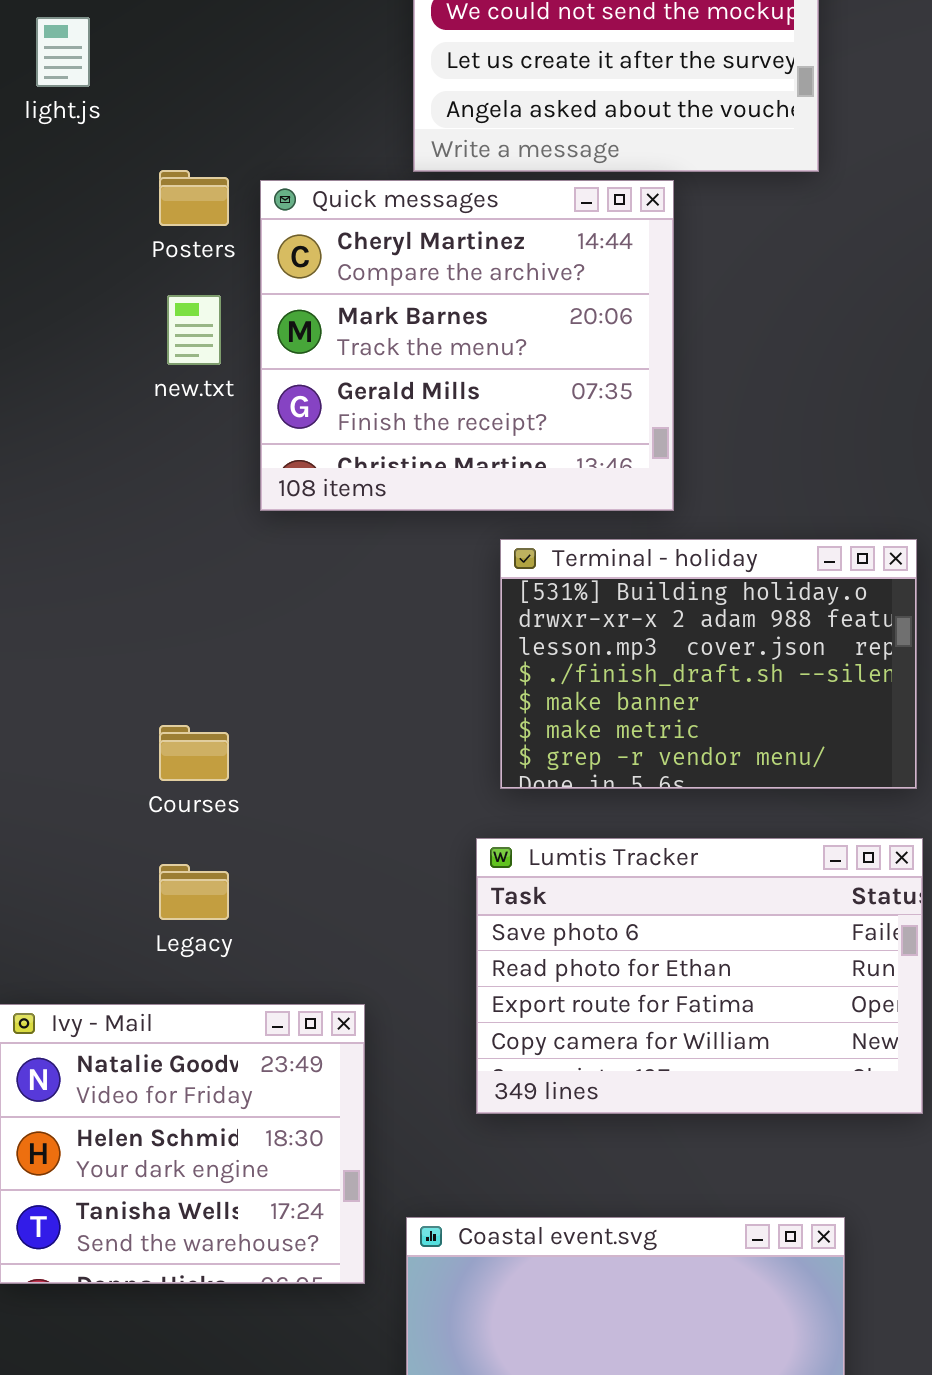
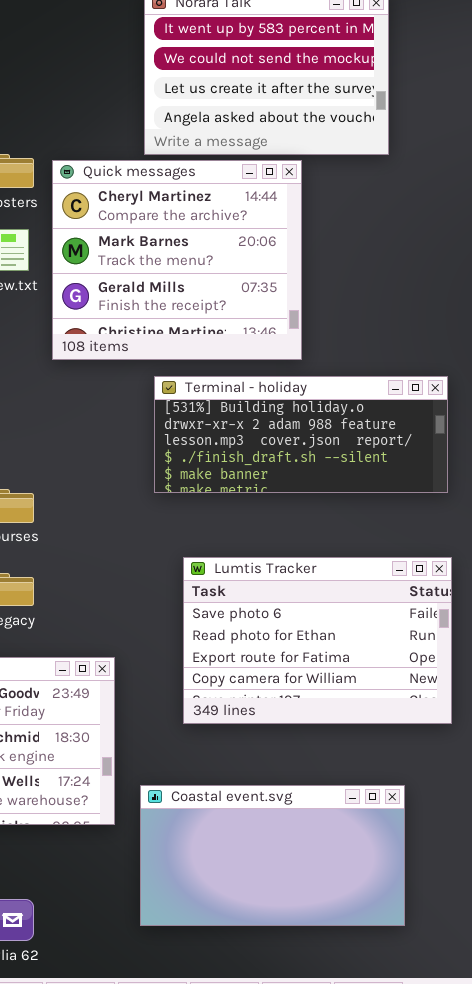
Terminal - holiday: [500,539,917,789] -> [154,376,448,493], resized

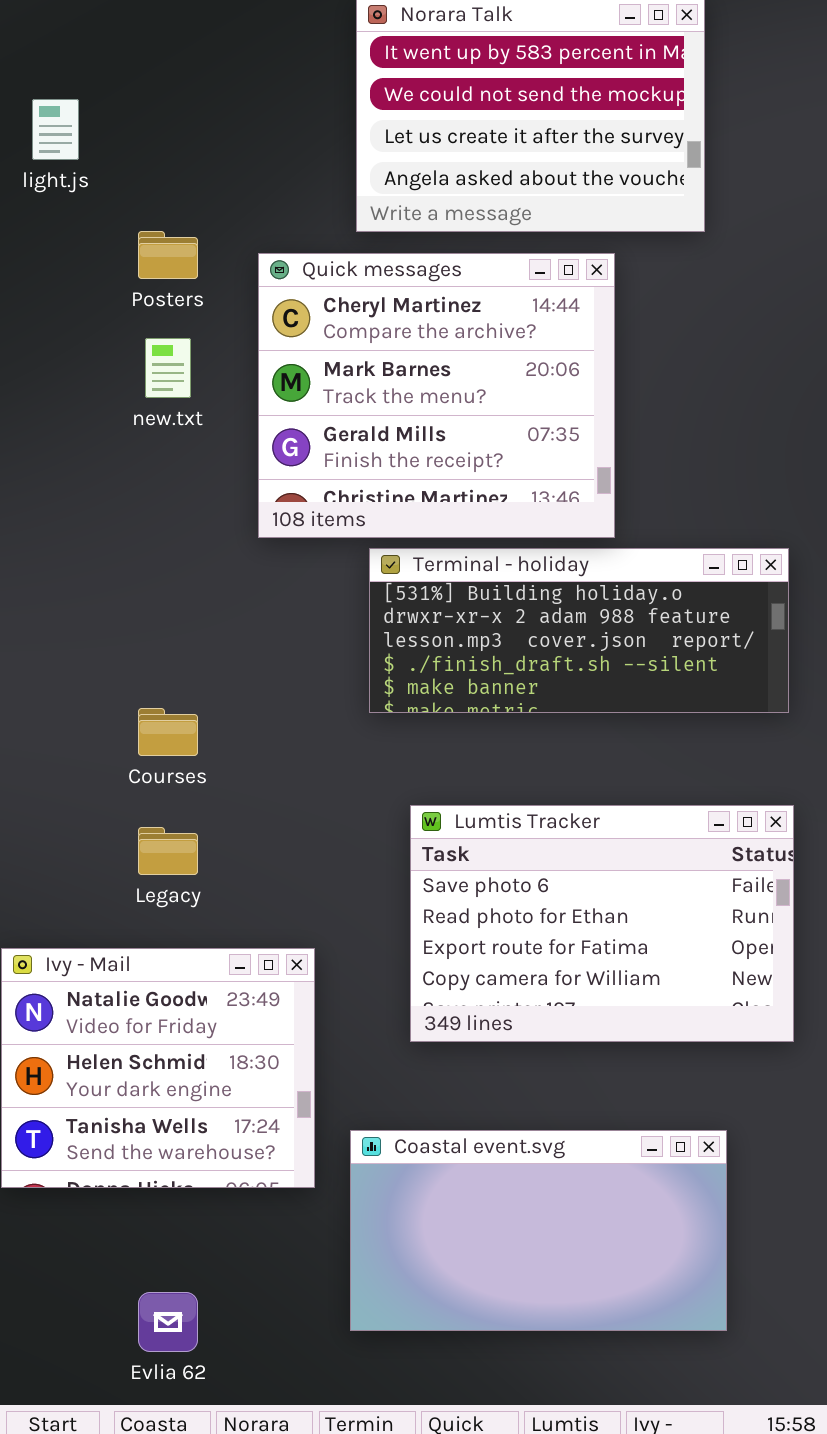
Quick messages: [52,160,302,360] -> [258,253,615,538], moved

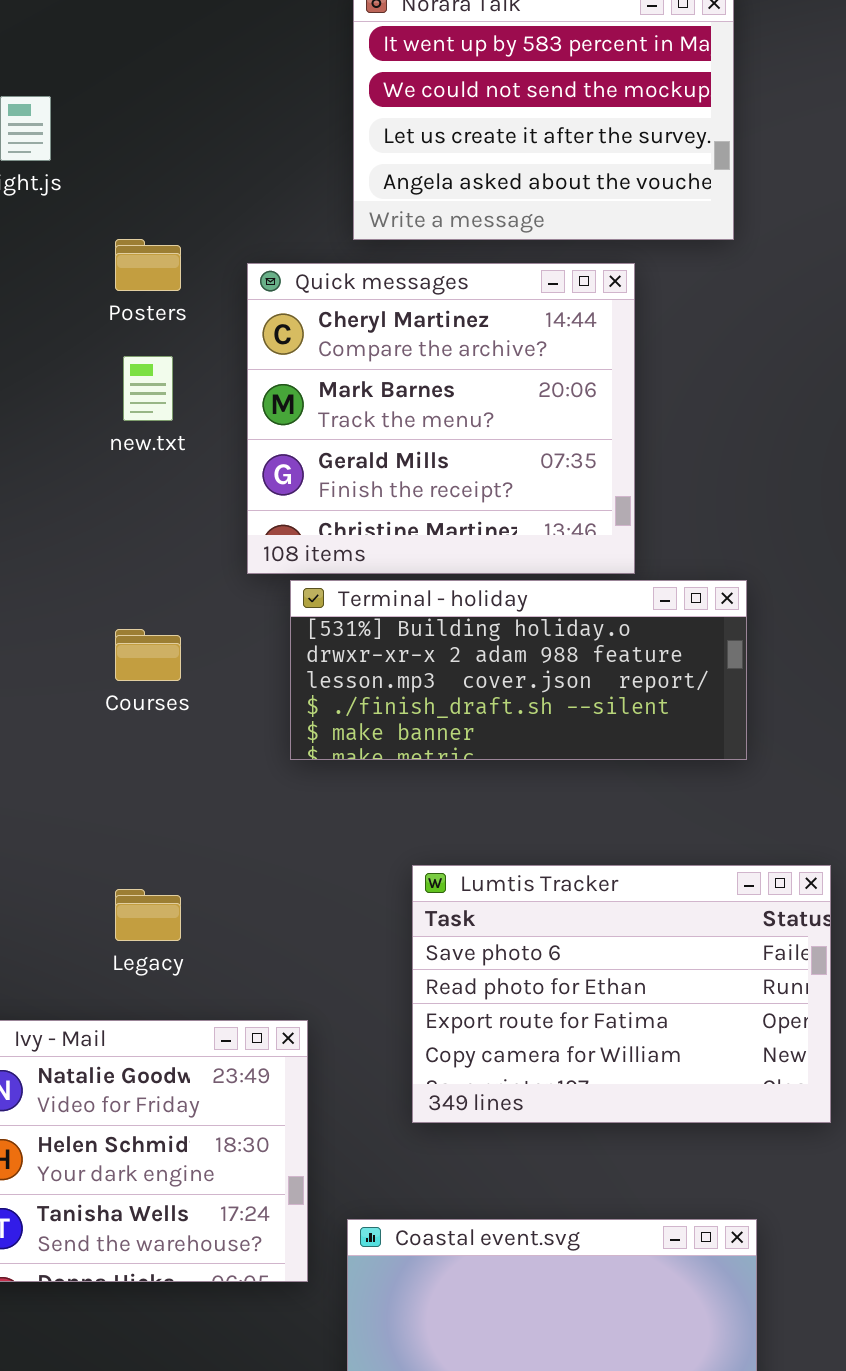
Terminal - holiday: [369,548,789,713] -> [290,580,747,760], moved
Courses: [138,708,198,756] -> [115,629,181,681], moved

